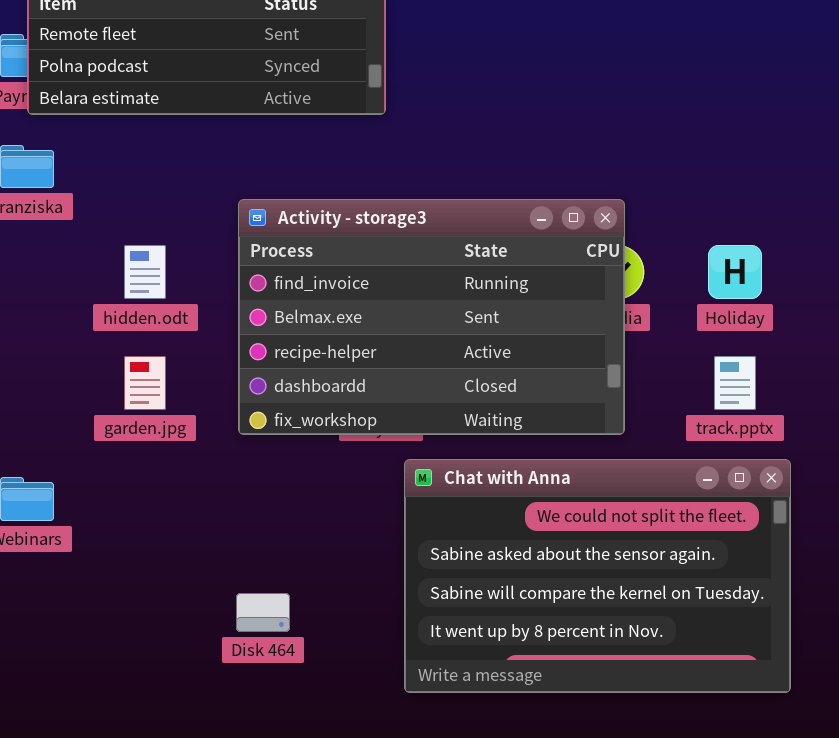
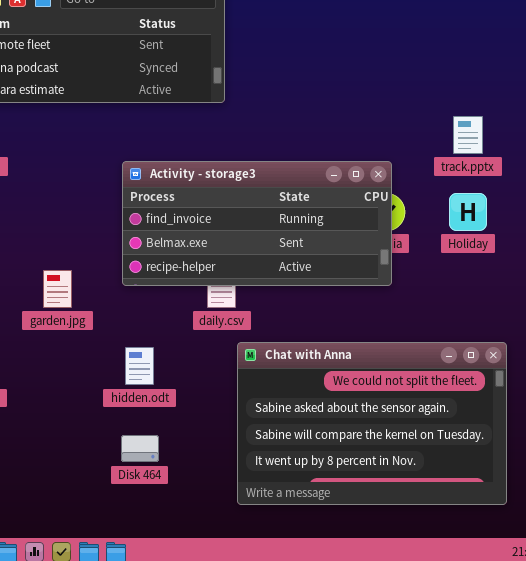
Activity - storage3: [238,199,625,435] -> [122,161,392,286], resized
hidden.odt: [124,245,166,299] -> [125,347,154,385], moved
track.pptx: [714,356,756,410] -> [453,116,483,154], moved

